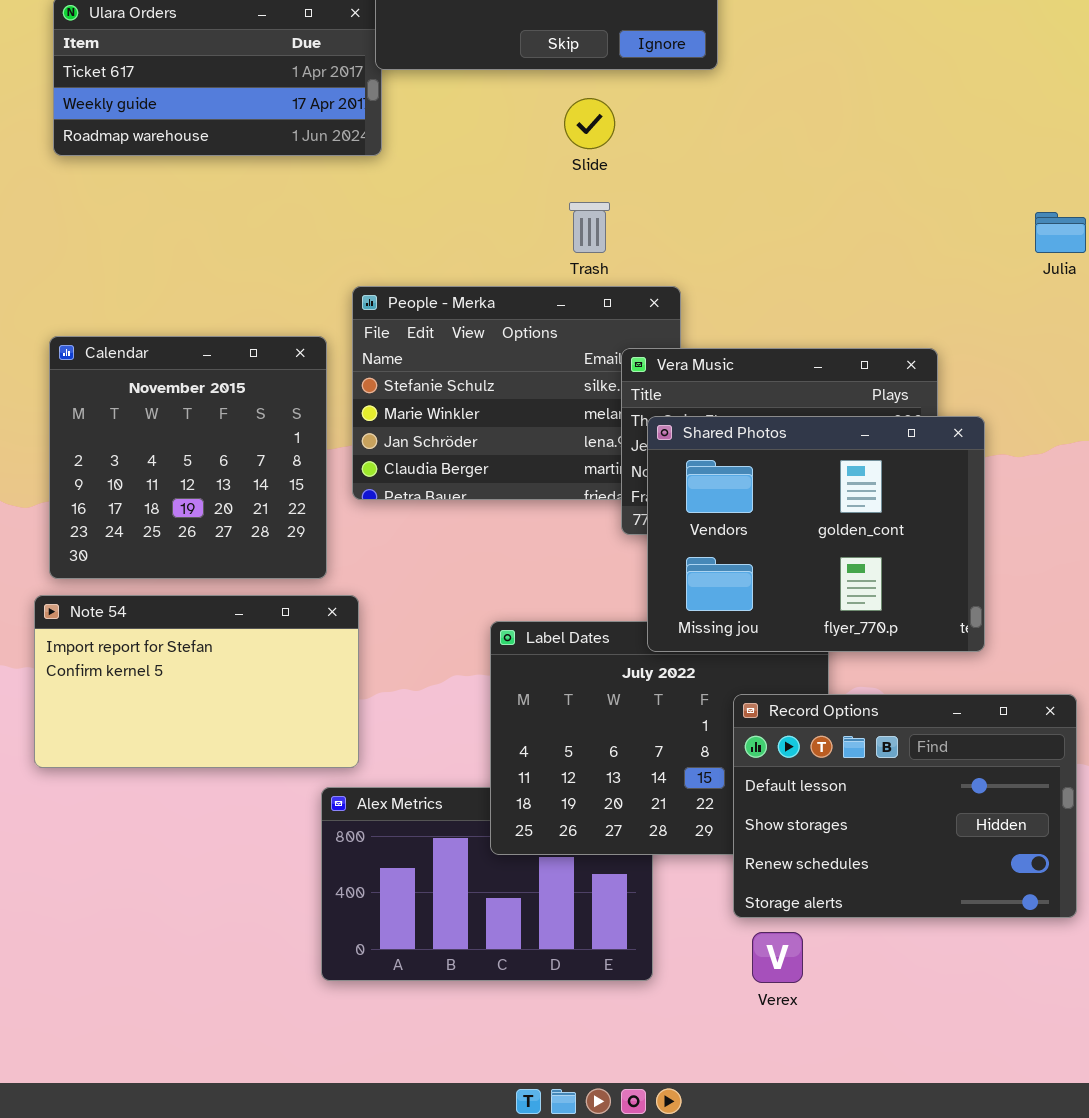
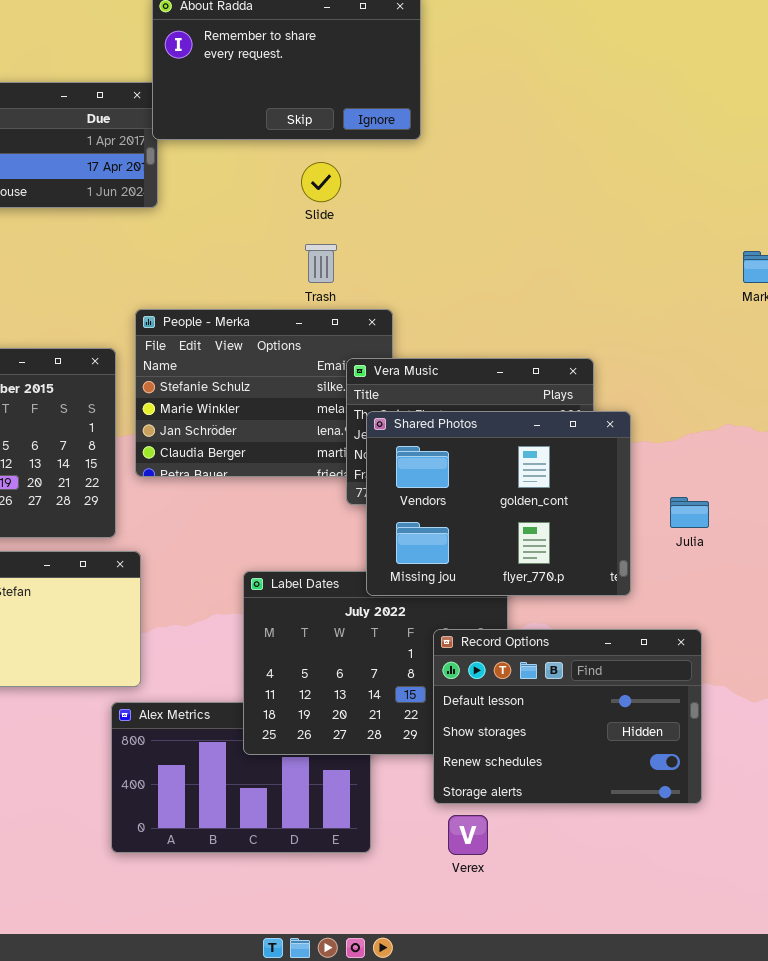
Julia: [1035,212,1086,253] -> [670,497,709,528], moved

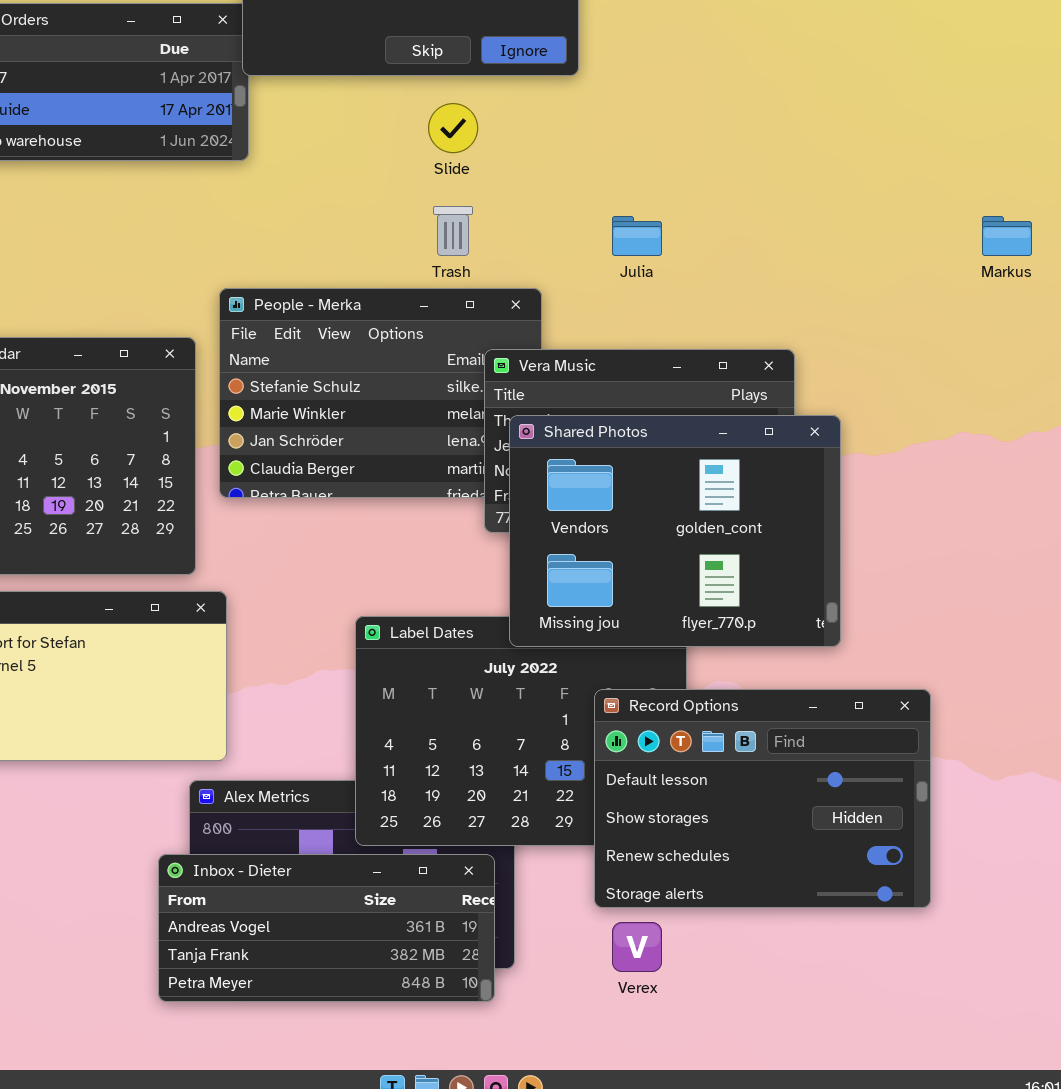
Julia: [670,497,709,528] -> [612,216,662,256], moved
Inbox - Dieter: none -> [158,854,495,1002], opened

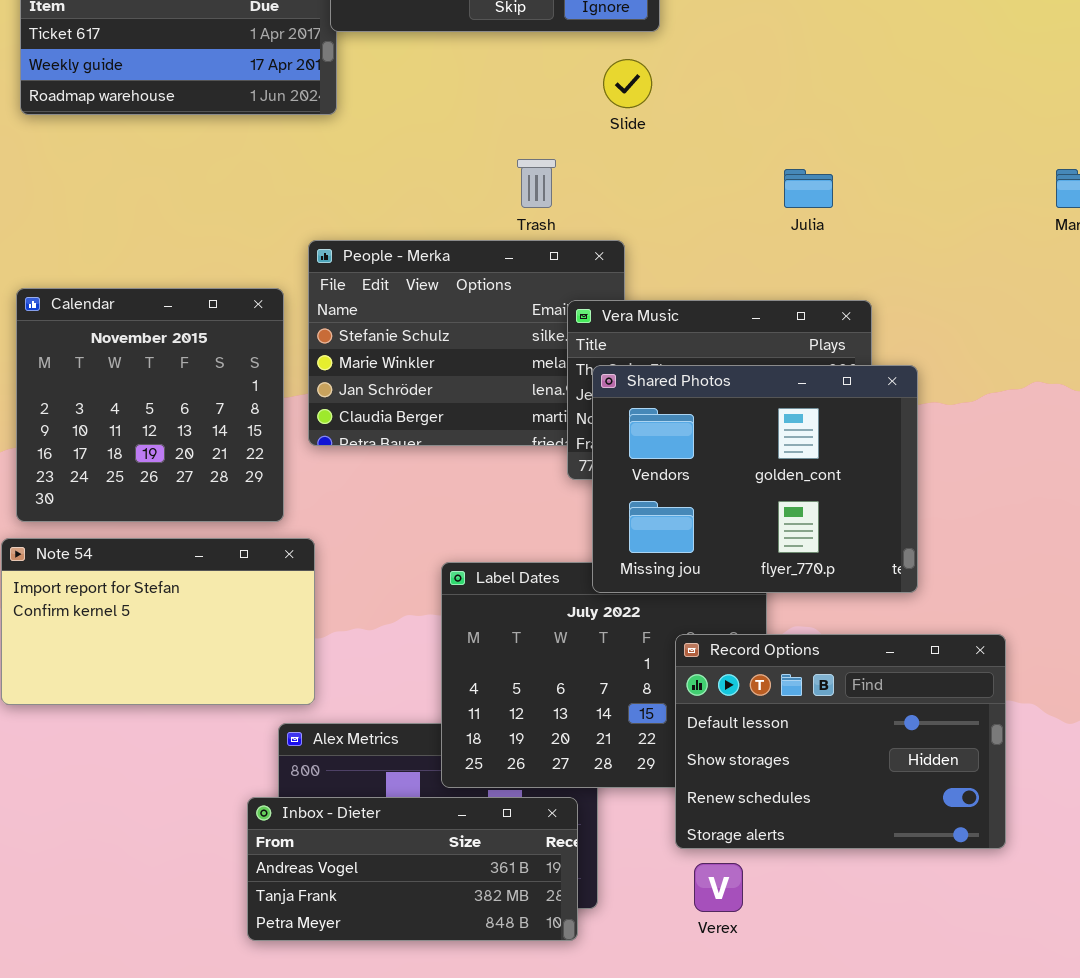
Slide: [428,103,478,153] -> [603,59,652,108], moved
Julia: [612,216,662,256] -> [784,169,833,208], moved

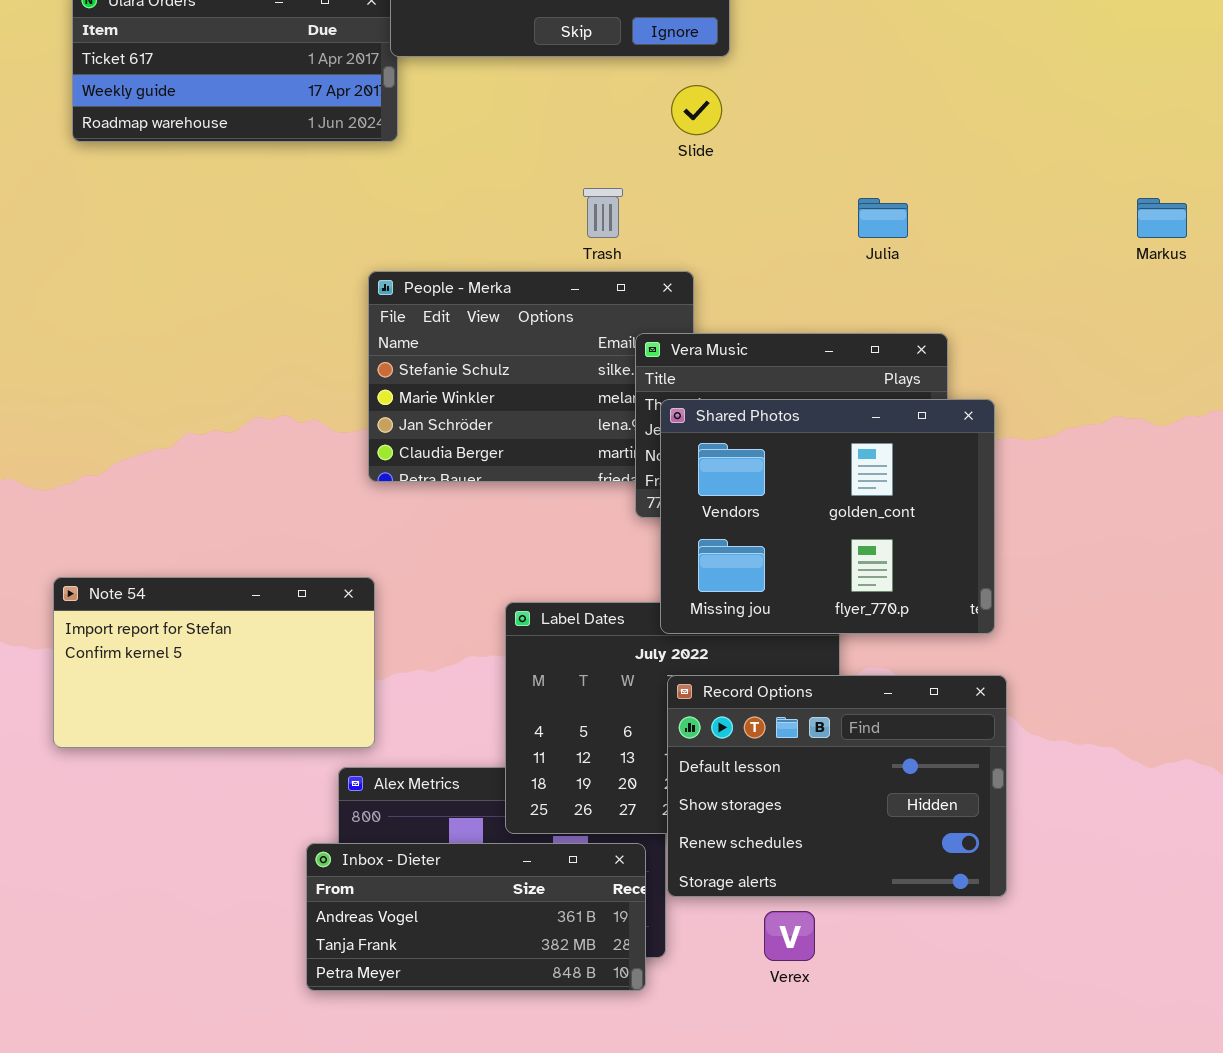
Calendar: [16,288,284,522] -> none, closed
Record Options: [675,634,1006,849] -> [667,675,1007,897], moved

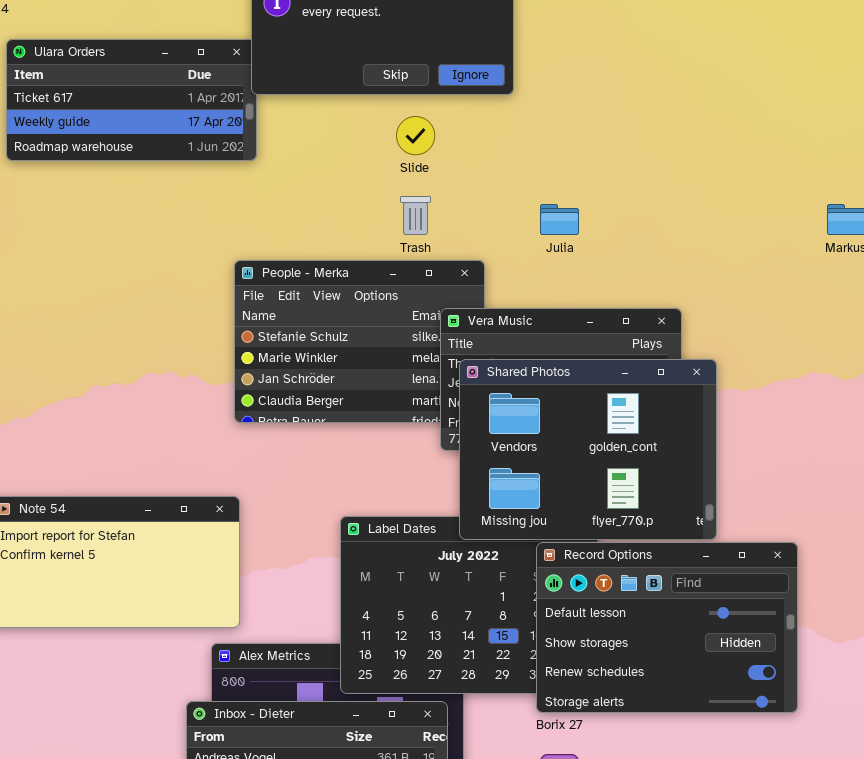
Slide: [671,85,722,135] -> [396,116,435,155], moved
Julia: [858,198,908,238] -> [540,204,579,235], moved
Record Options: [667,675,1007,897] -> [536,542,798,713], moved

